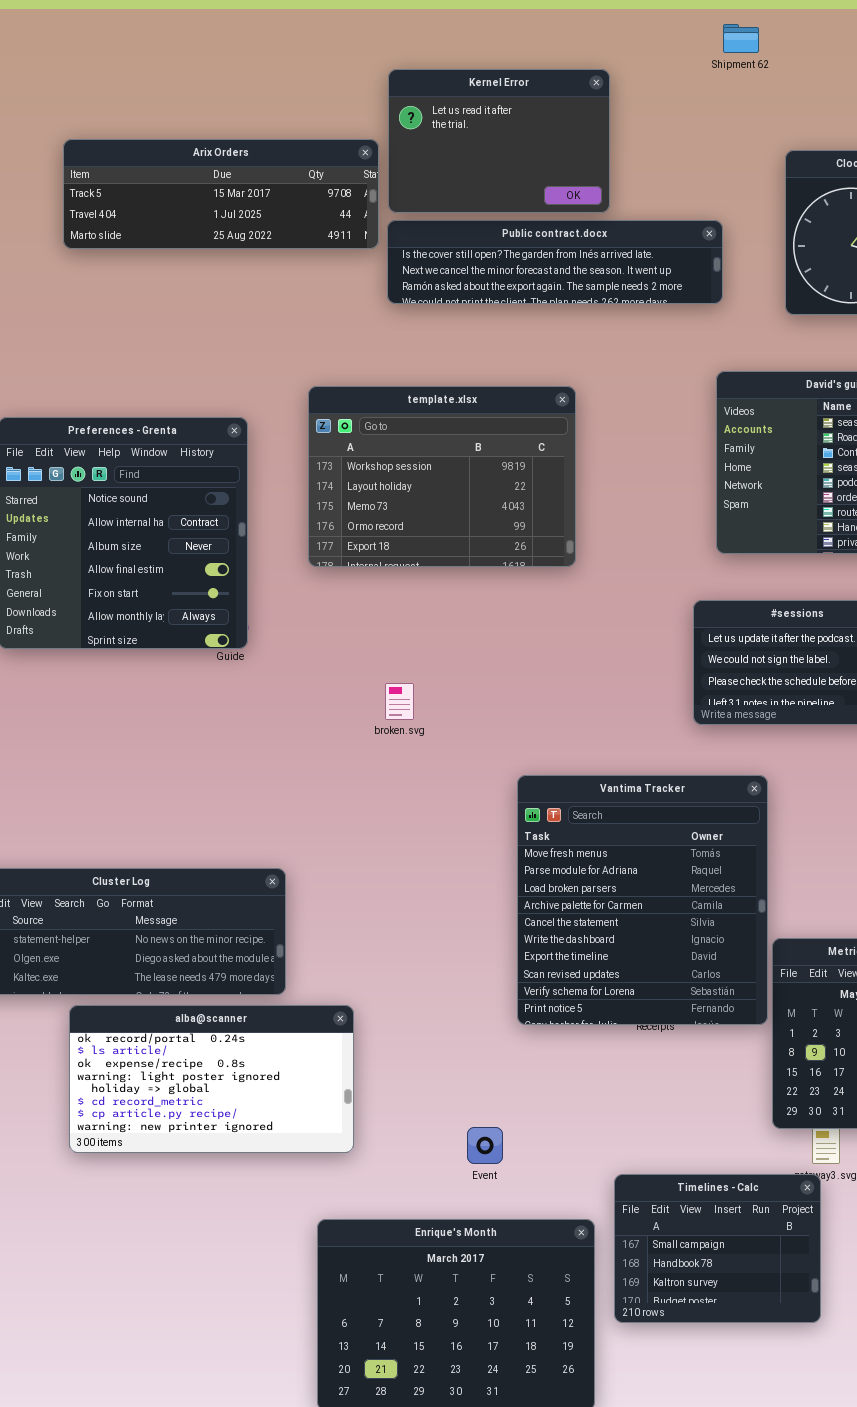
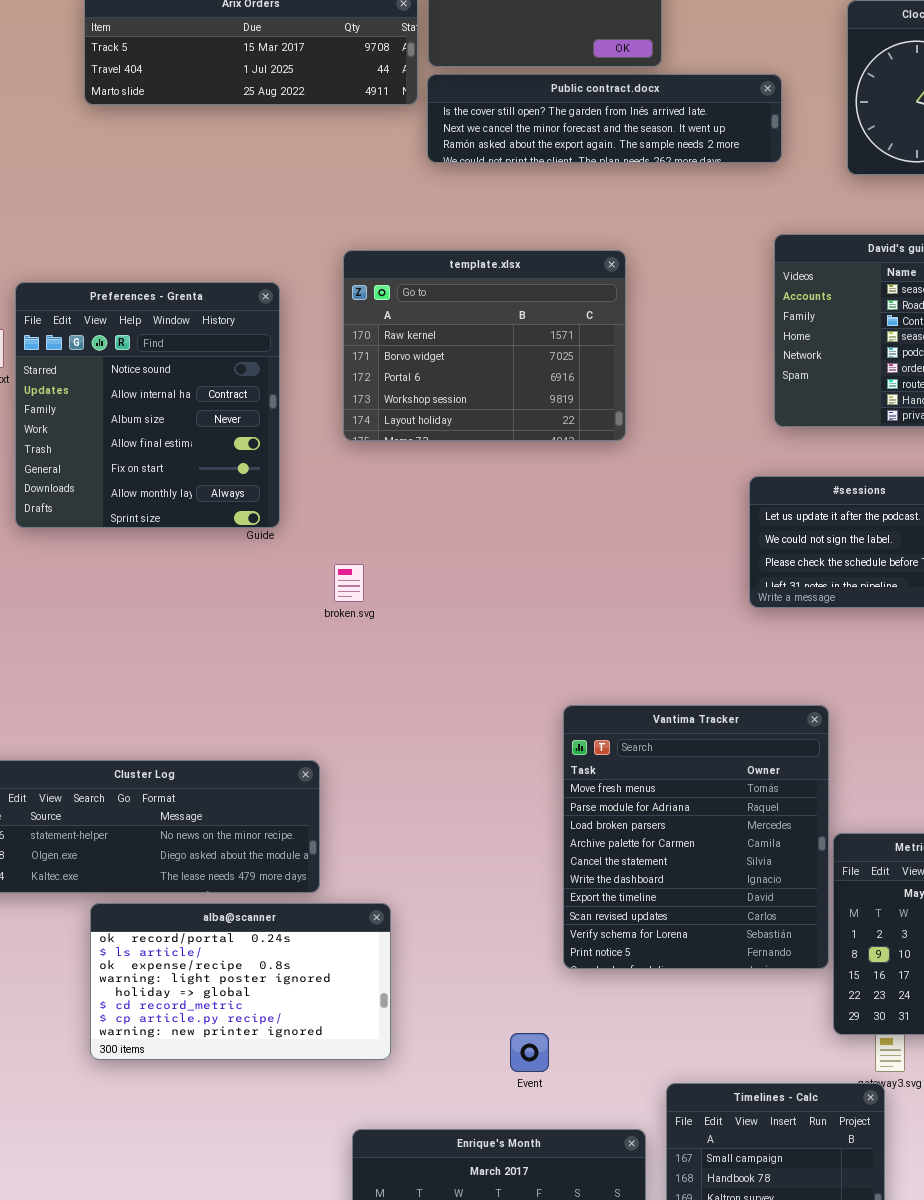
template.xlsx: [308,386,576,567] -> [343,250,626,441], scrolled up 3 rows
broken.svg: [385,683,414,720] -> [334,564,364,602], moved
Vantima Tracker: [517,775,768,1025] -> [563,705,829,969], moved

